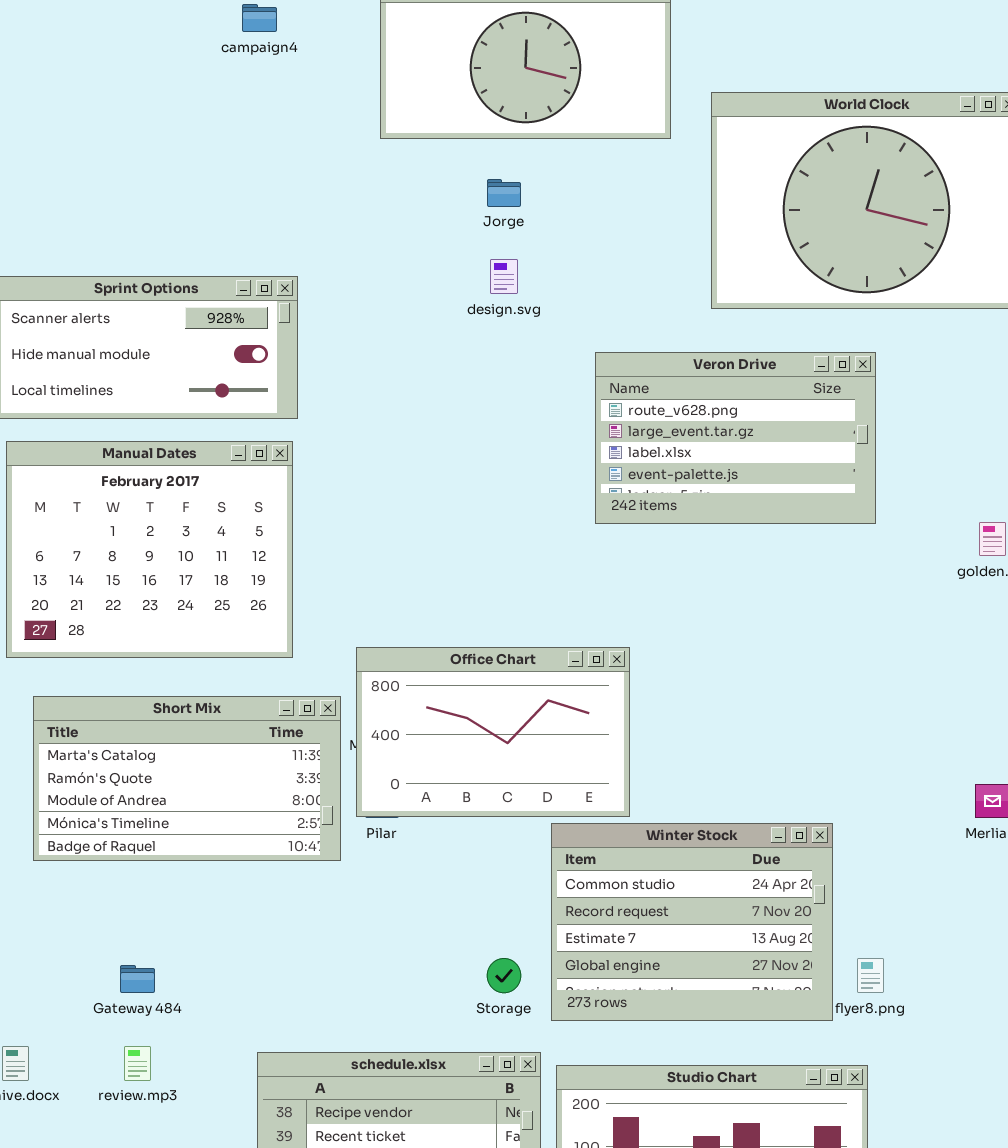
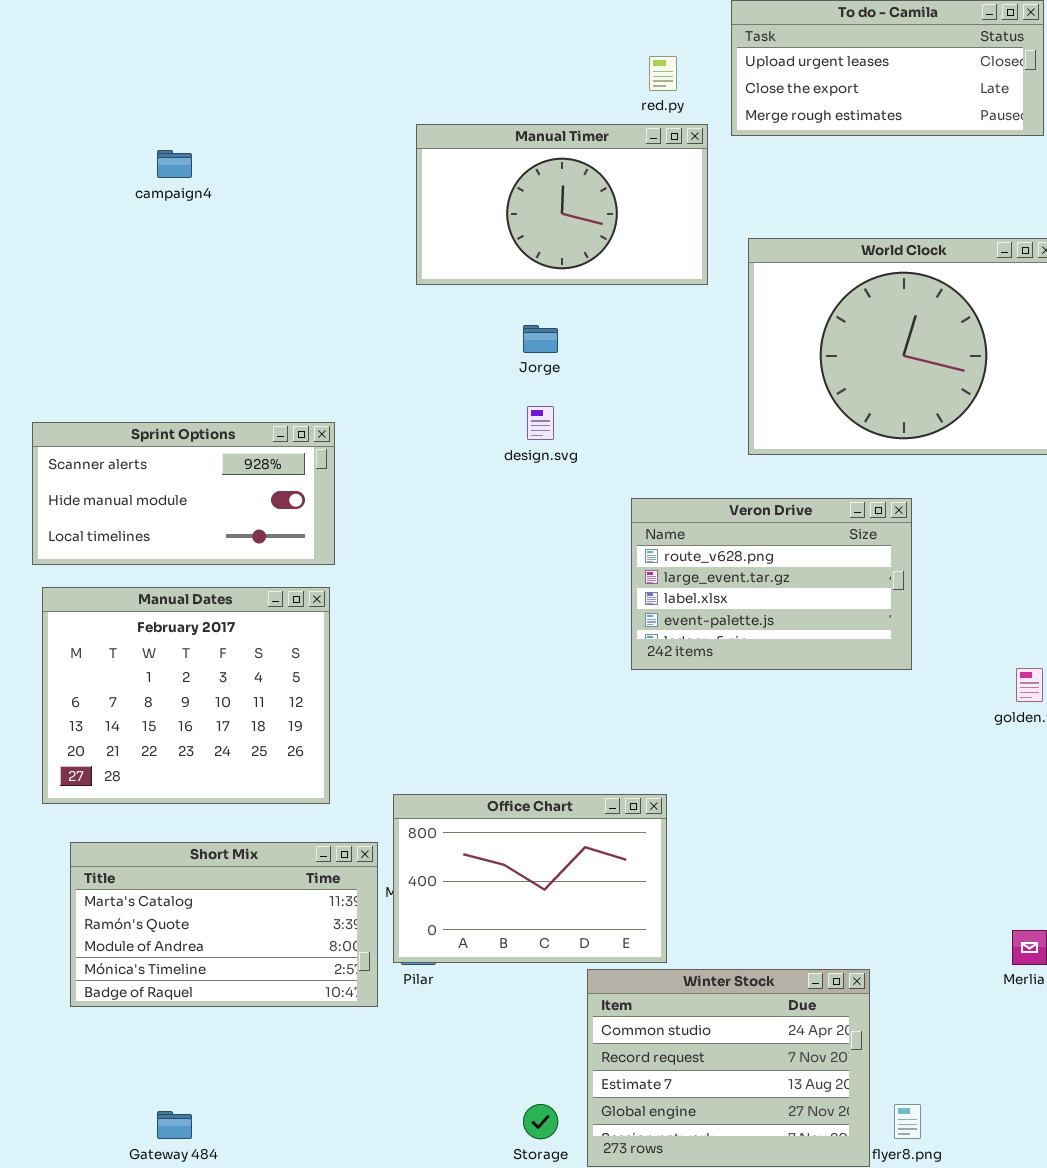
campaign4: [242,4,277,32] -> [157,150,192,178], moved

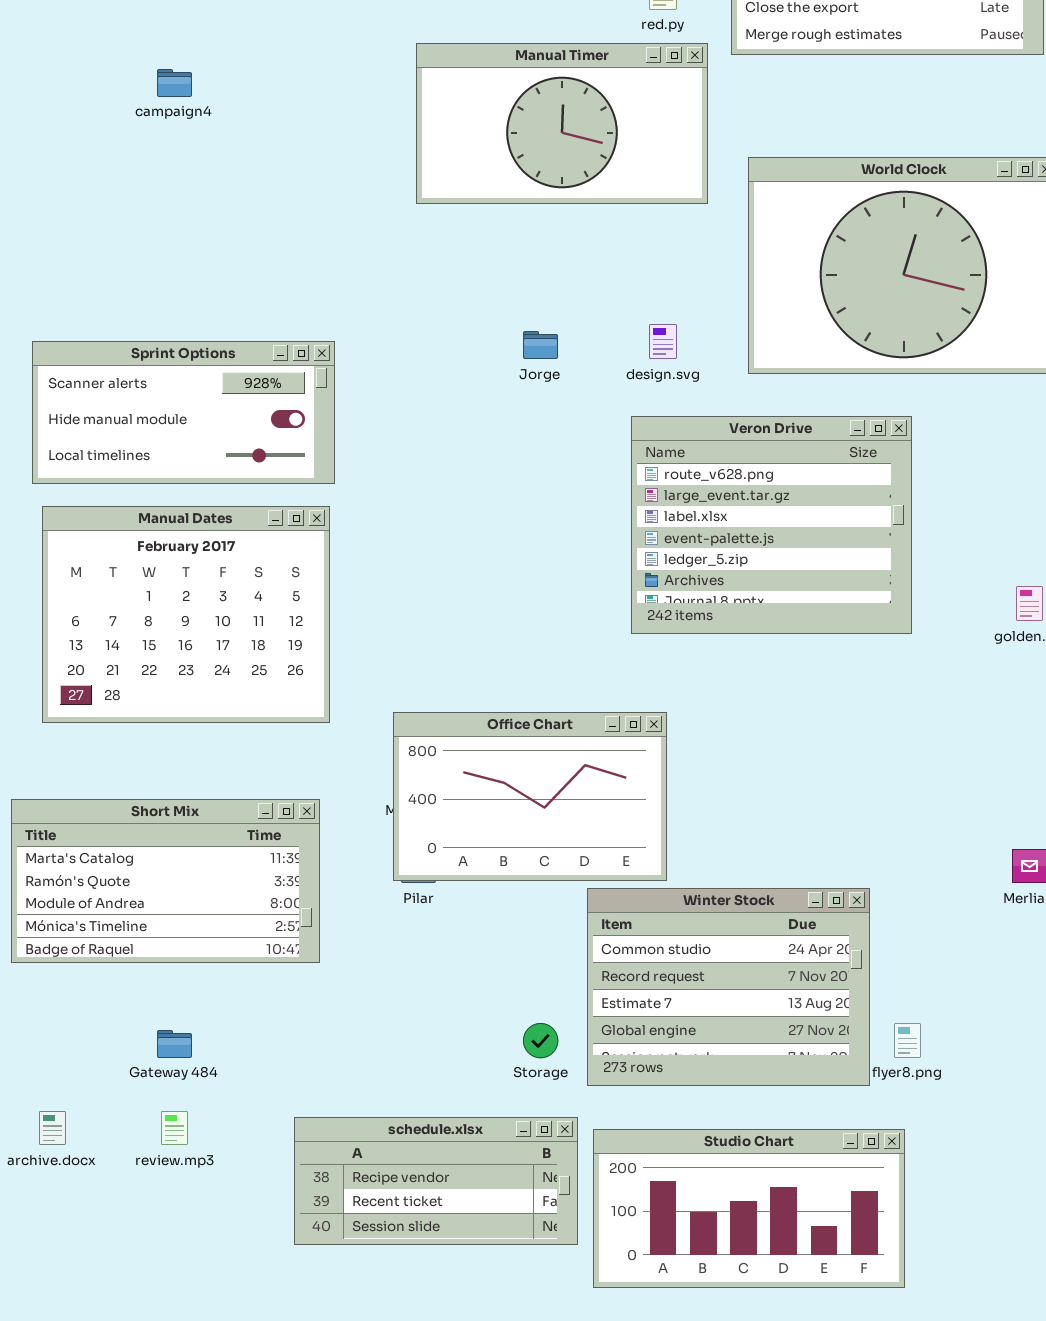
Jorge: [523,325,558,353] -> [523,331,558,359], moved
design.svg: [527,406,554,440] -> [649,324,677,359], moved
Veron Drive: [631,498,912,670] -> [631,416,912,634], resized
Short Mix: [70,842,378,1007] -> [11,799,320,963], moved

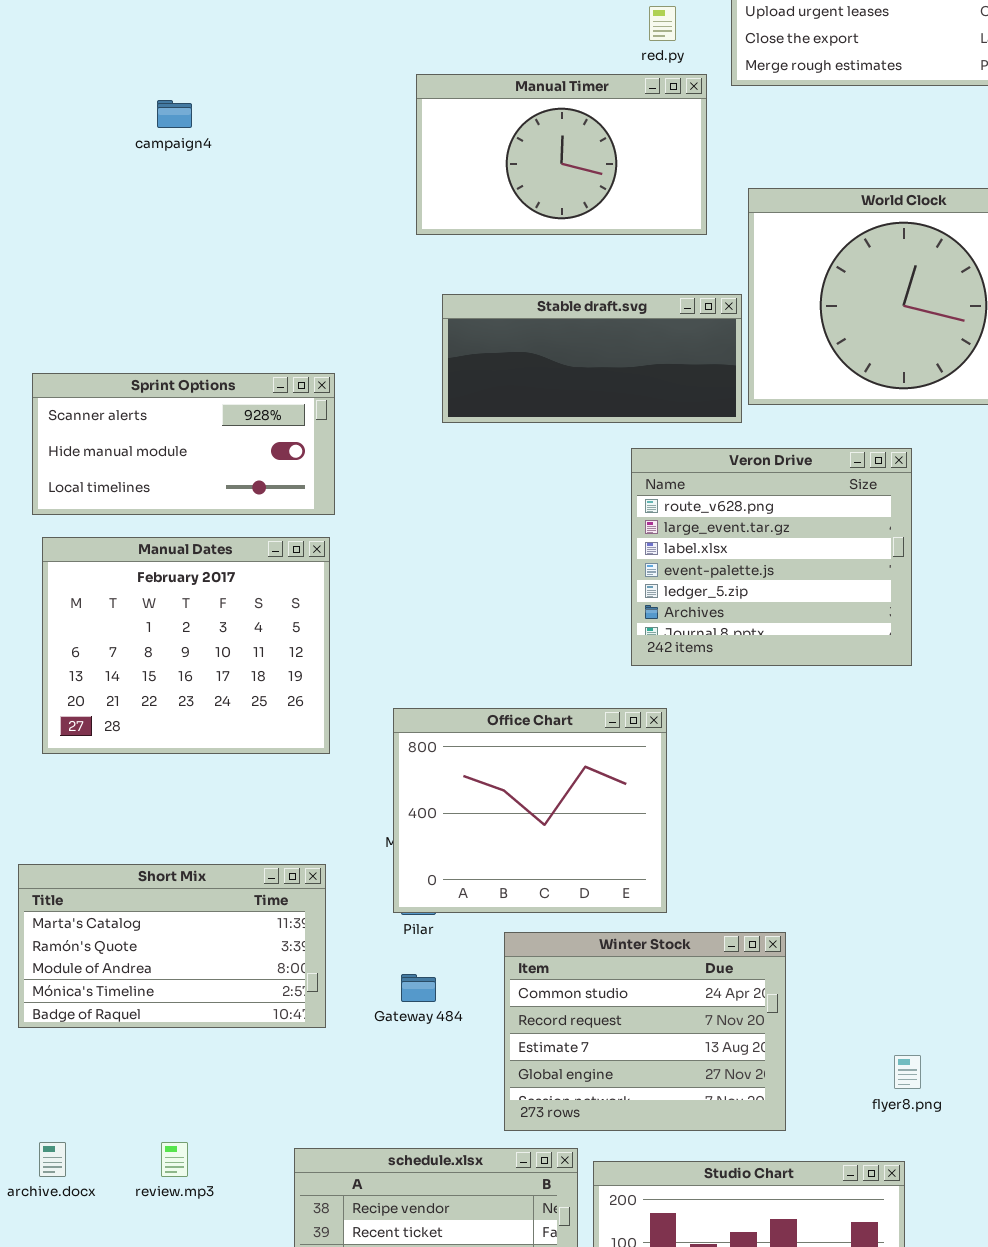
Stable draft.svg: none -> [442,294,742,423], opened
Office Chart: [393,712,667,881] -> [393,708,667,913], resized
Short Mix: [11,799,320,963] -> [18,864,326,1028], moved
Winter Stock: [587,888,870,1086] -> [504,932,786,1131], moved
Gateway 484: [157,1030,192,1058] -> [401,974,436,1002], moved

